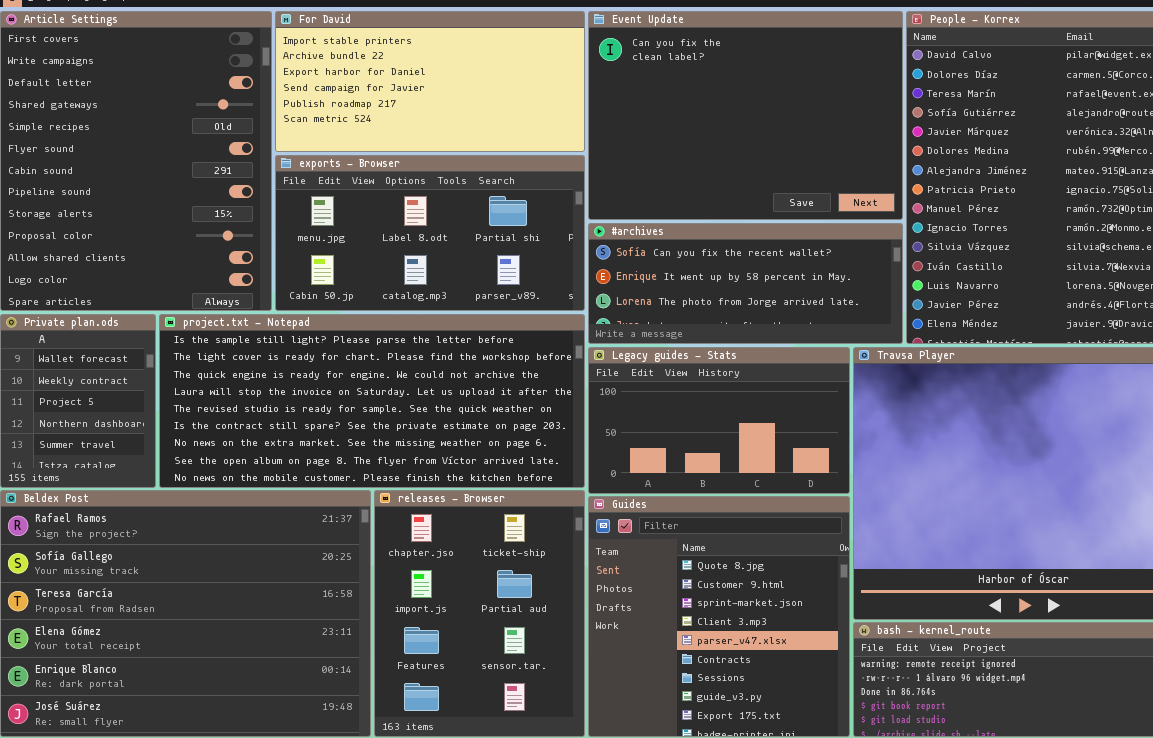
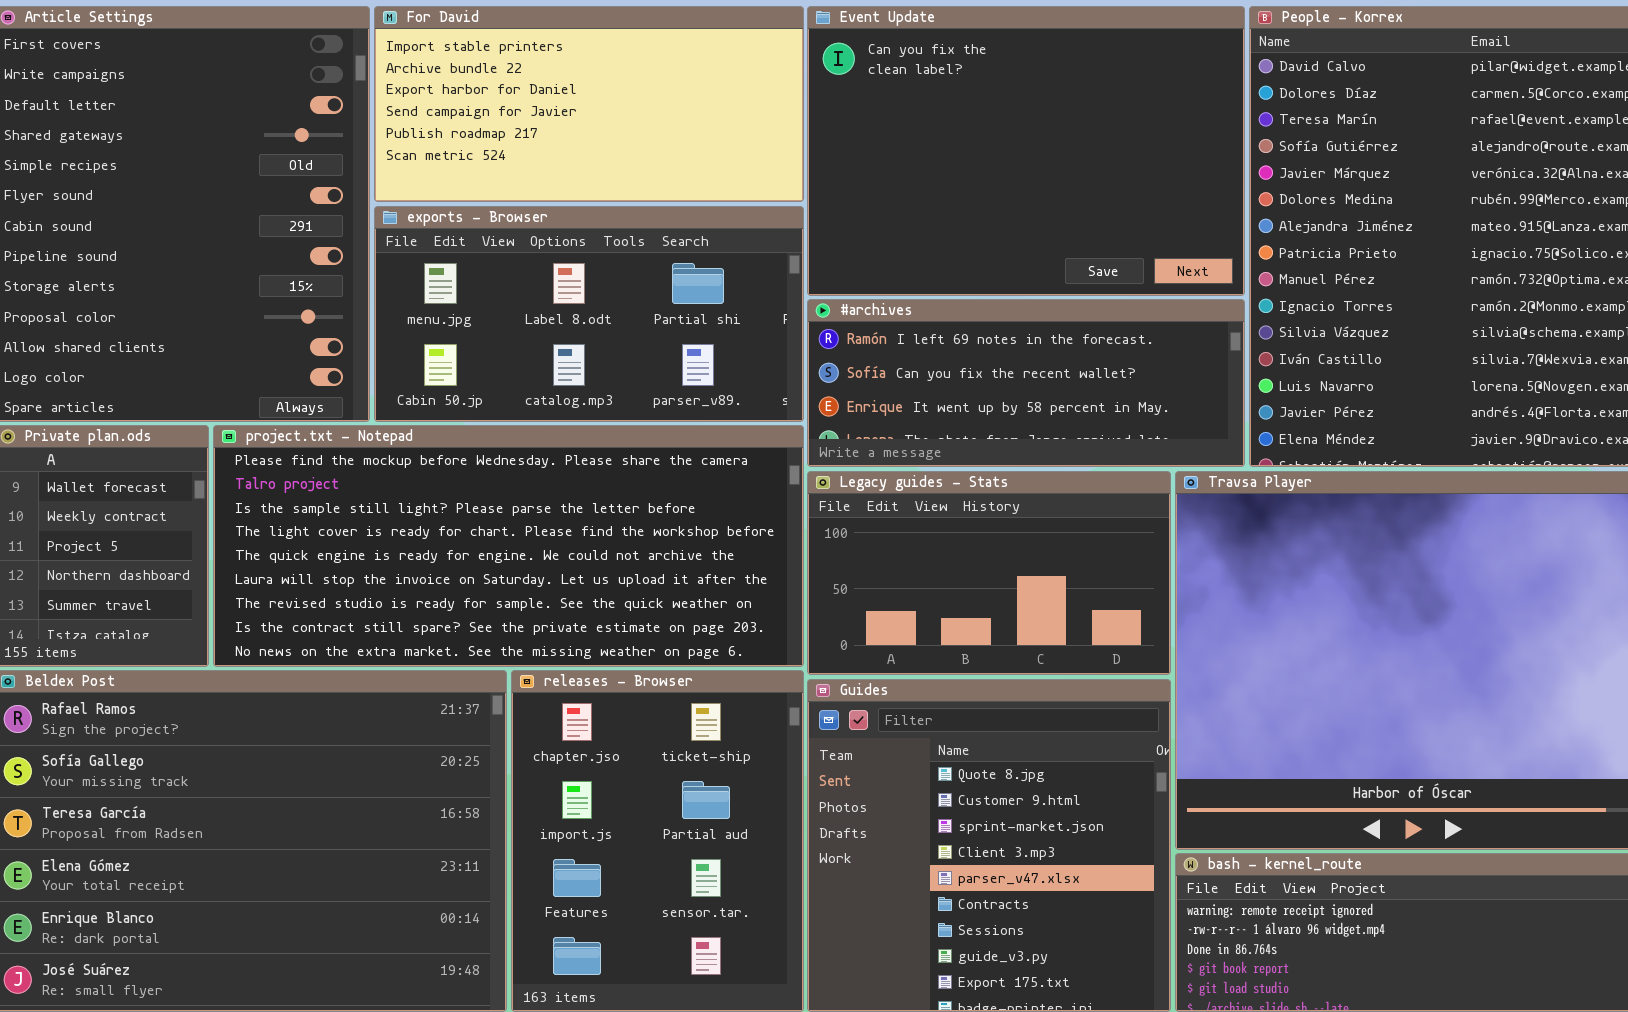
#archives: [588,223,903,344] -> [807,299,1245,467], scrolled up 1 row
project.txt - Notepad: [159,314,585,488] -> [213,425,804,667], scrolled up 2 rows

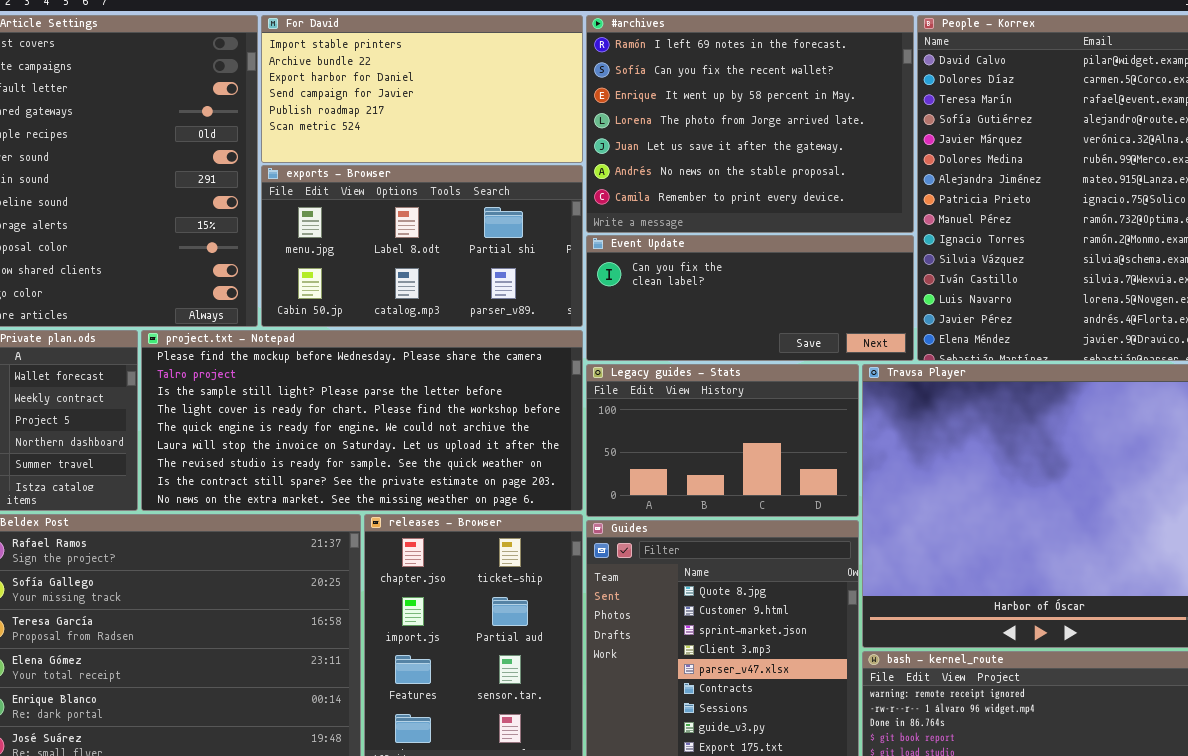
Event Update: [807,6,1245,296] -> [586,235,914,361], moved, resized
#archives: [807,299,1245,467] -> [586,15,914,233], moved, resized

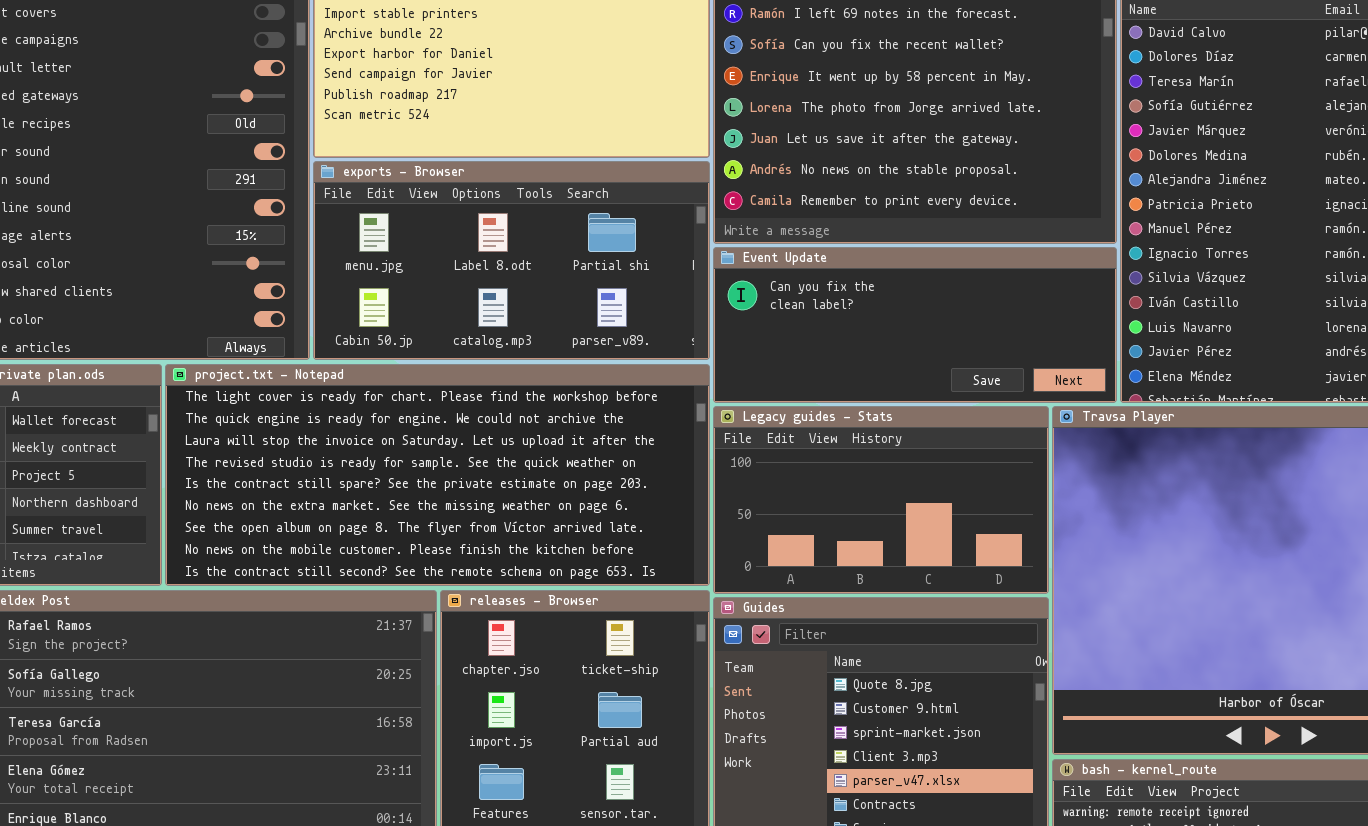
project.txt - Notepad: [141,330,583,511] -> [165,364,710,586], scrolled down 3 rows

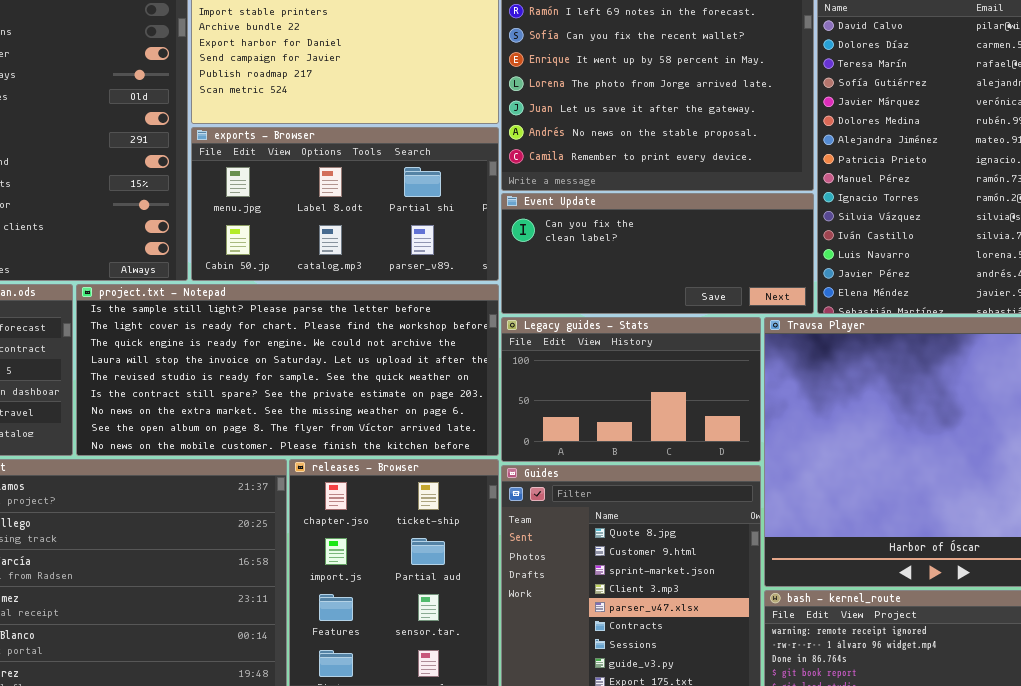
project.txt - Notepad: [165,364,710,586] -> [76,284,499,456], scrolled up 1 row

